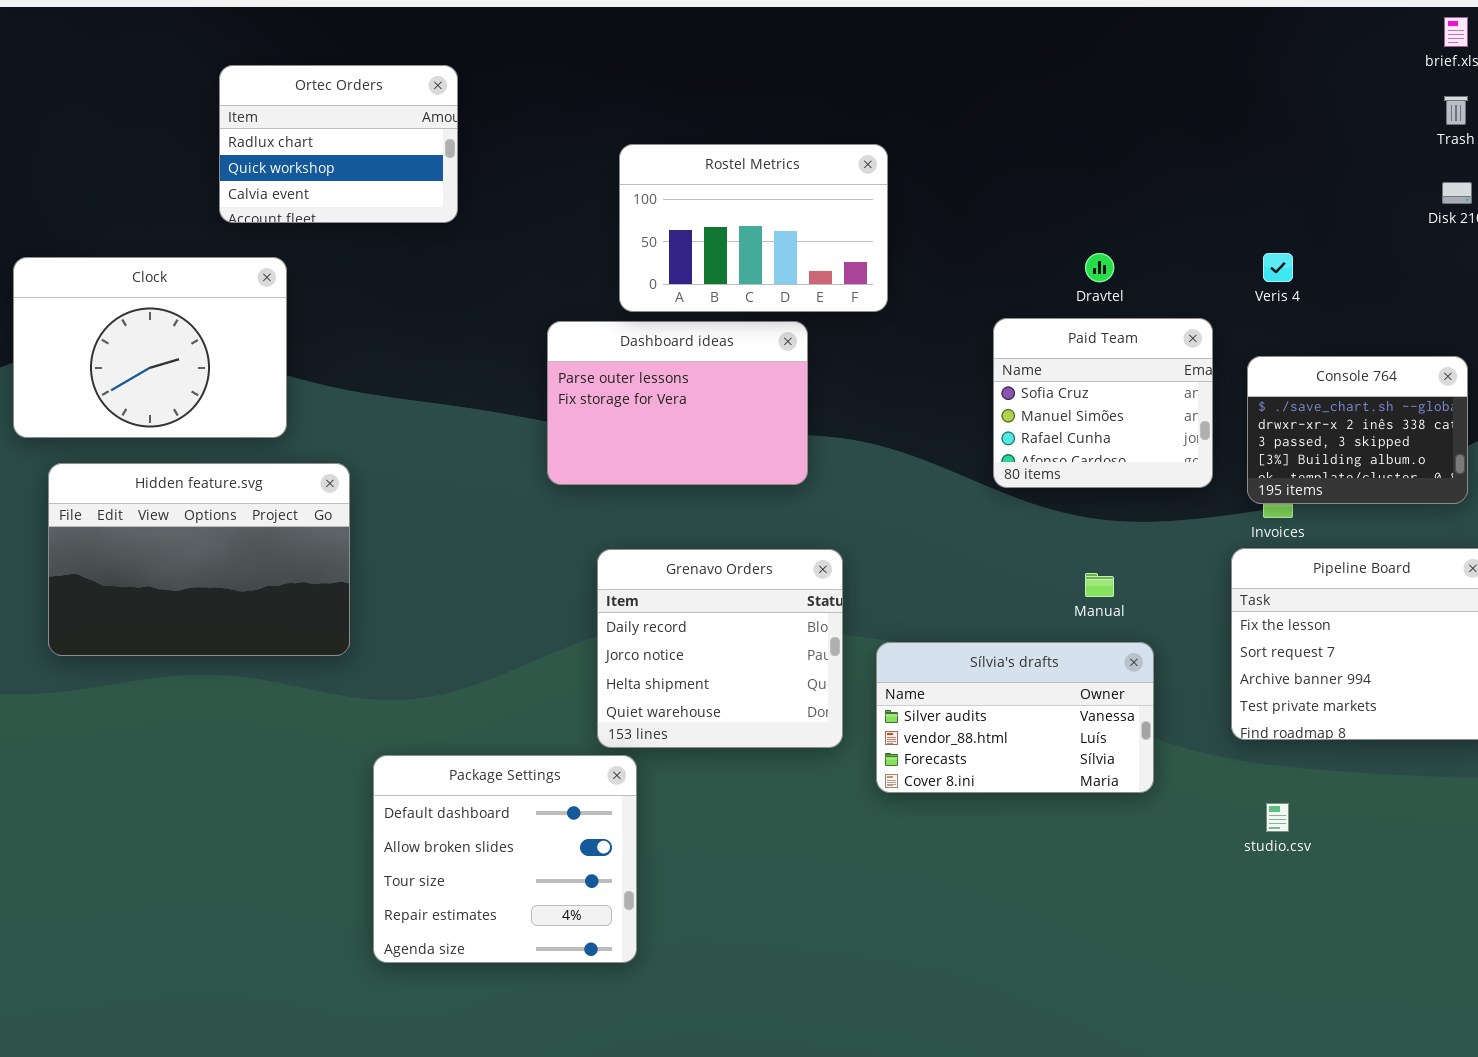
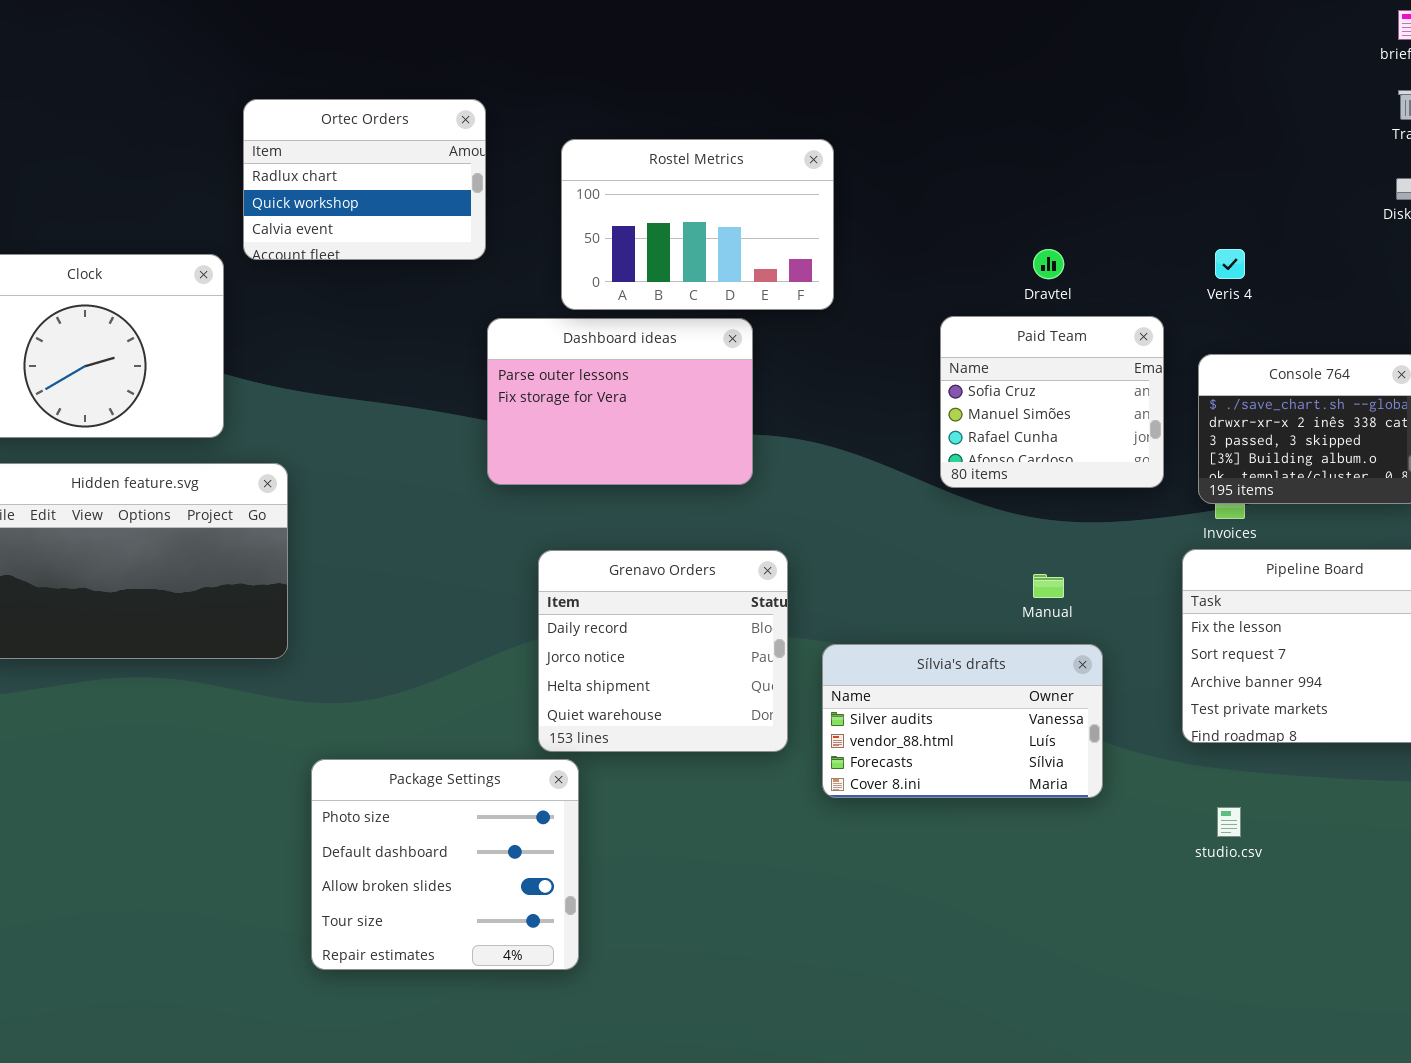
Ortec Orders: [219,65,458,223] -> [243,99,486,260], moved
Package Settings: [373,755,637,963] -> [311,759,579,970], scrolled up 1 row

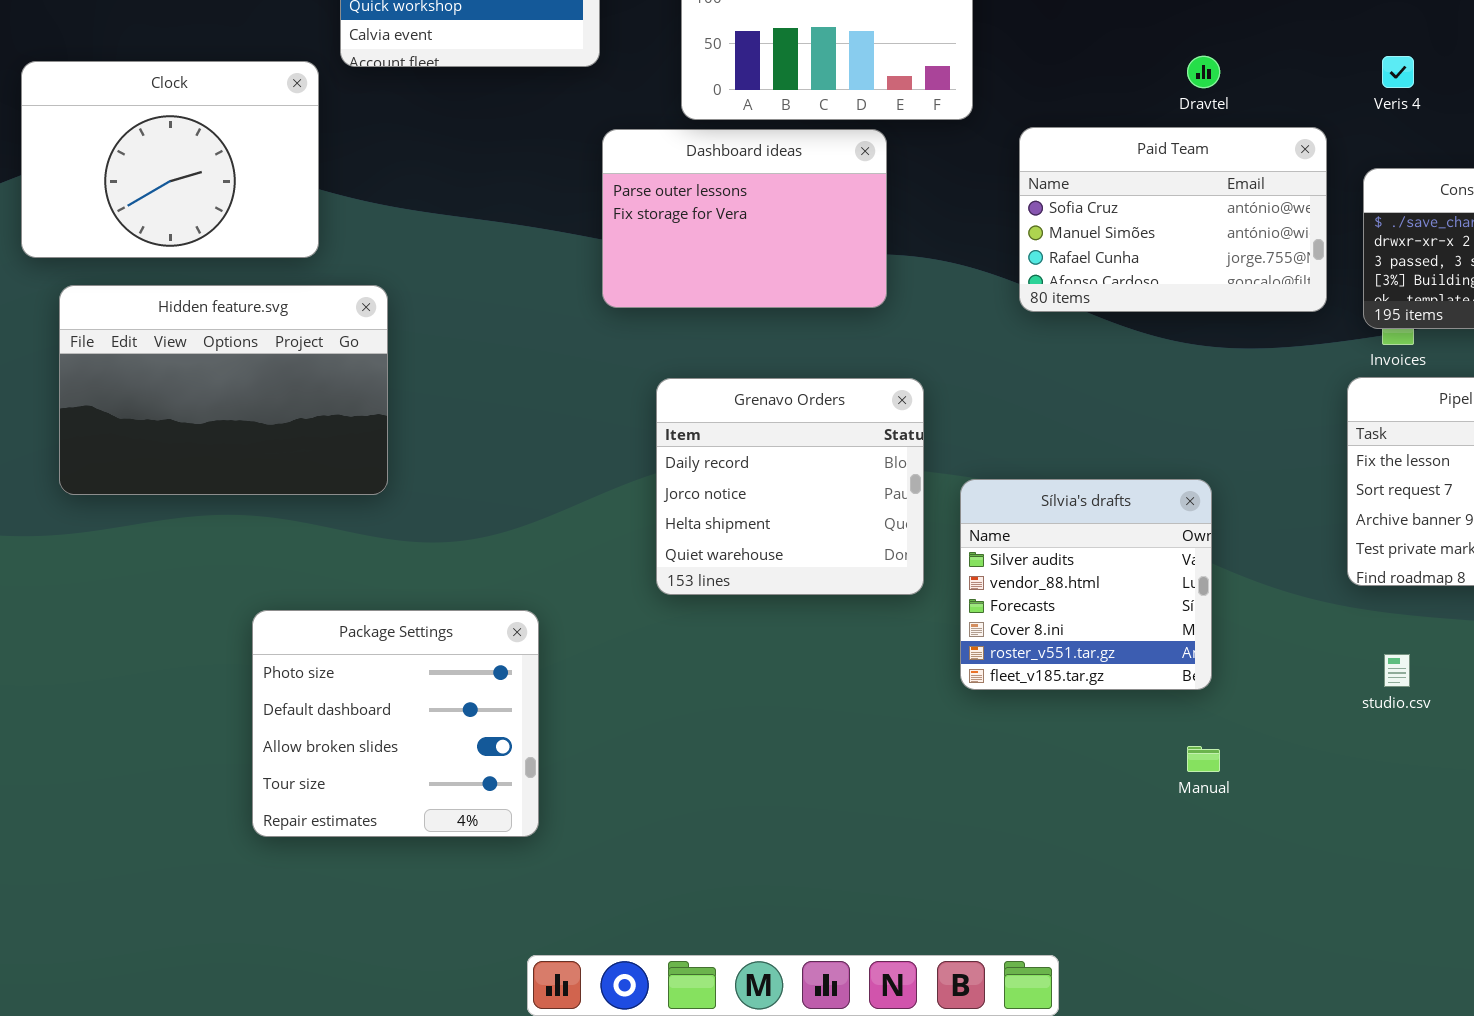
Paid Team: [940,316,1164,488] -> [1019,127,1327,312], resized
Manual: [1033,574,1064,598] -> [1187,746,1220,772], moved
Sílvia's drafts: [822,644,1103,798] -> [960,479,1212,690], resized
Package Settings: [311,759,579,970] -> [252,610,539,837], moved

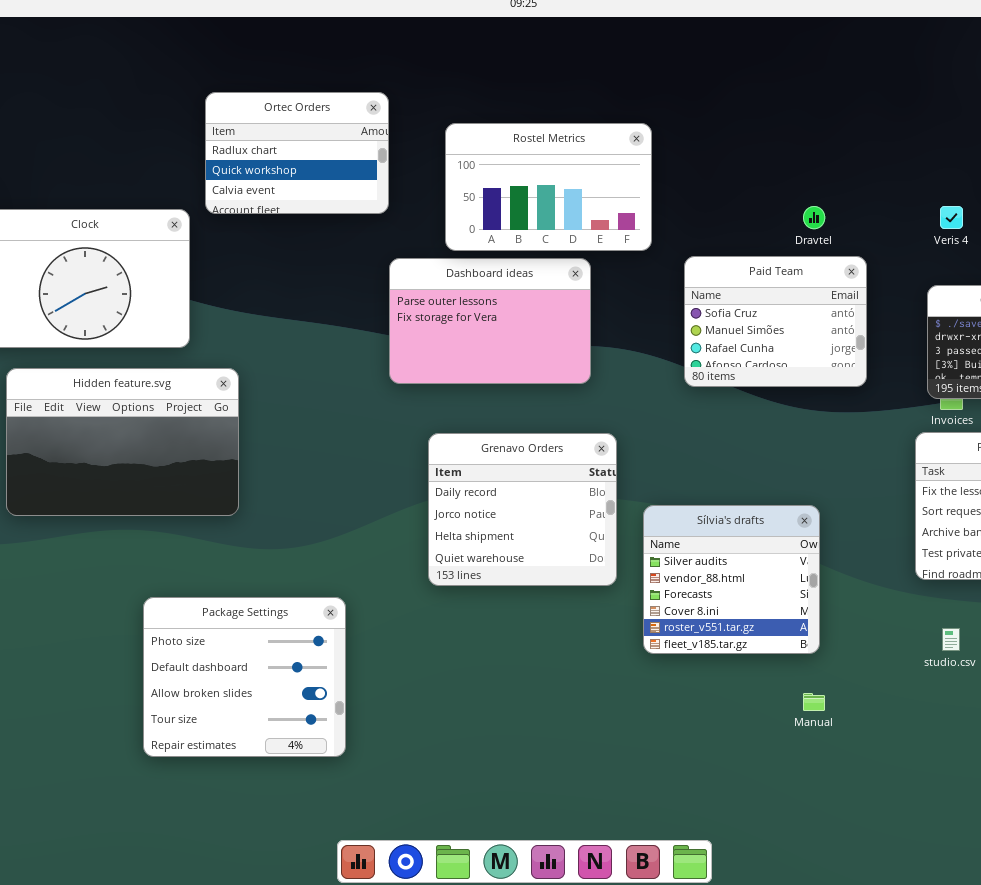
Paid Team: [1019,127,1327,312] -> [684,256,867,387], resized

